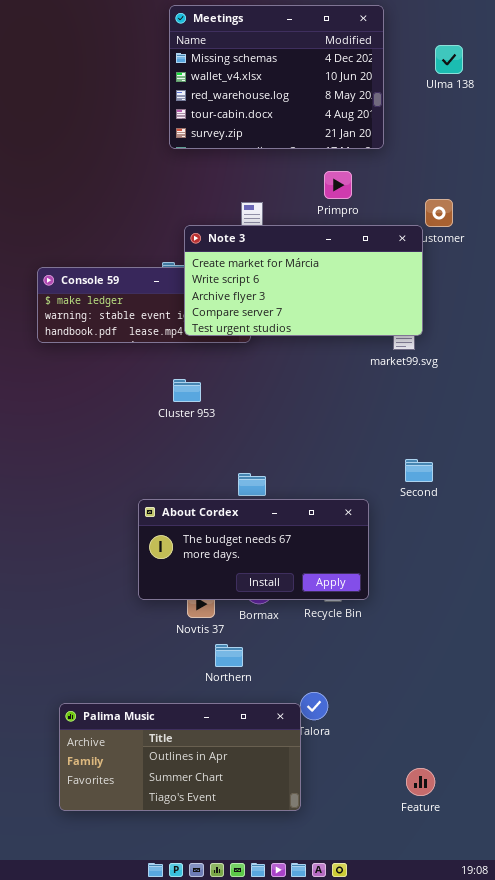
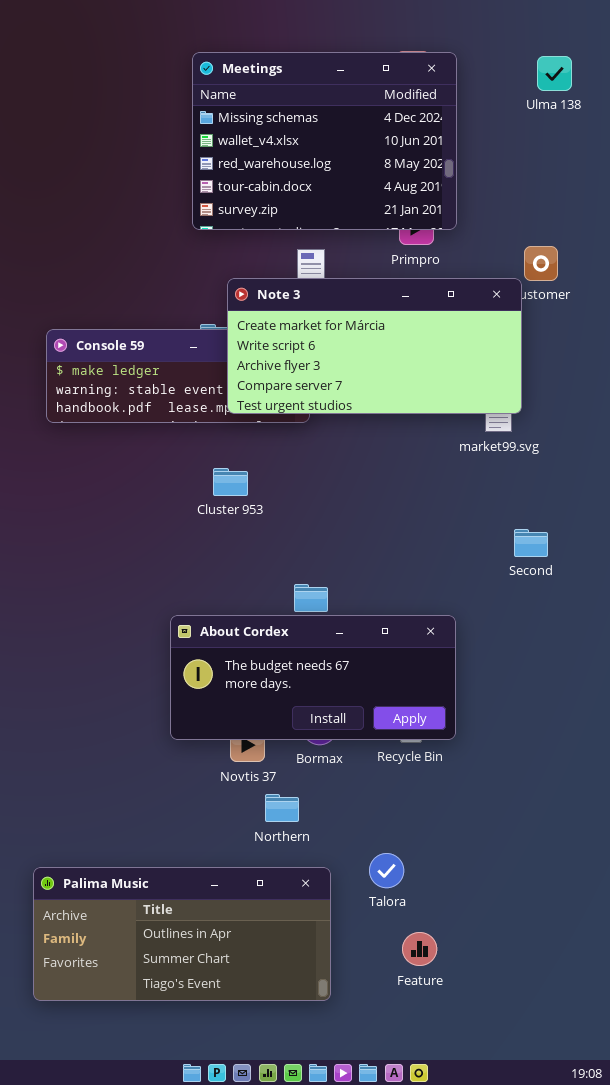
Meetings: [169,5,384,149] -> [192,52,457,230], moved
Second: [405,459,433,482] -> [514,529,548,557], moved
Palima Music: [59,703,301,811] -> [33,867,331,1001], moved
Feature: [406,768,435,796] -> [402,932,437,966], moved

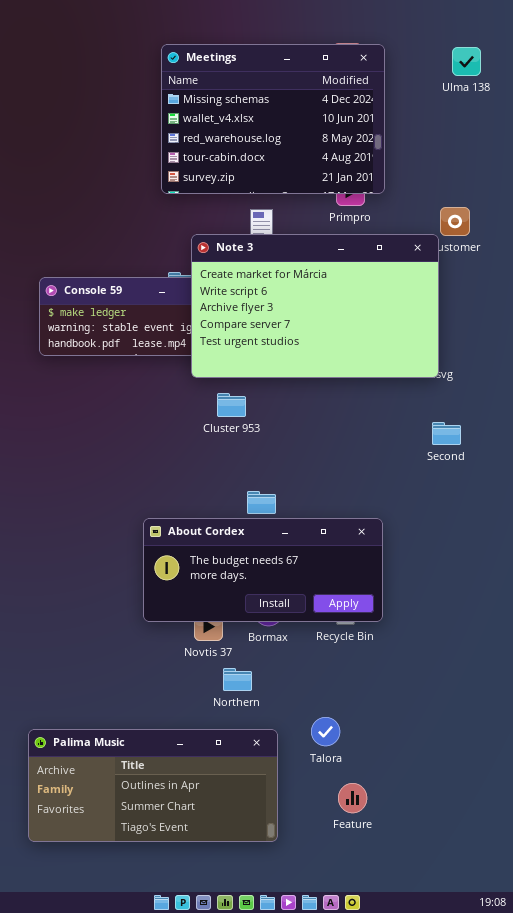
Note 3: [227,278,522,414] -> [191,234,439,378], resized
Cluster 953: [213,468,248,496] -> [217,393,246,417], moved
Second: [514,529,548,557] -> [432,422,461,445], moved

